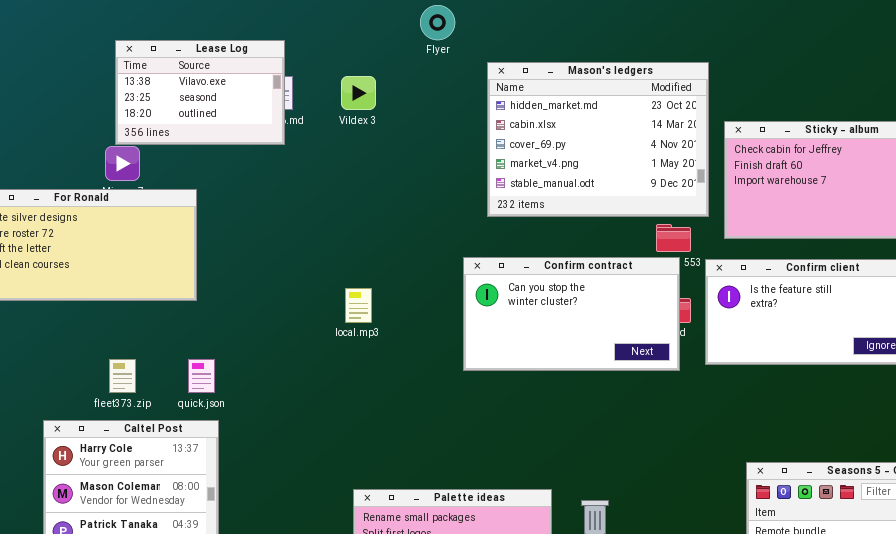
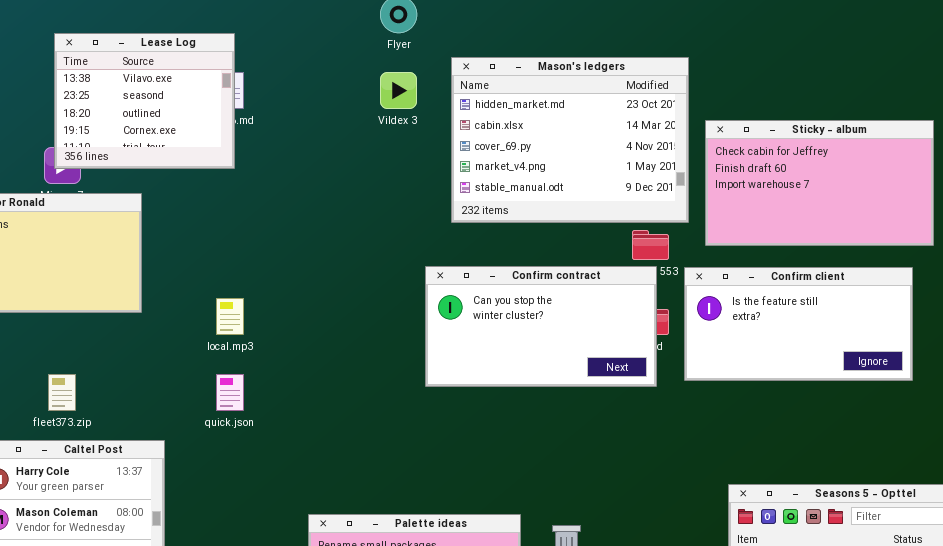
Lease Log: [115,40,285,145] -> [54,33,235,169], resized
Vildex 3: [341,76,376,110] -> [380,72,417,109], moved
local.mp3: [345,288,372,323] -> [216,298,244,335], moved
quick.json: [188,359,215,393] -> [216,374,244,411], moved

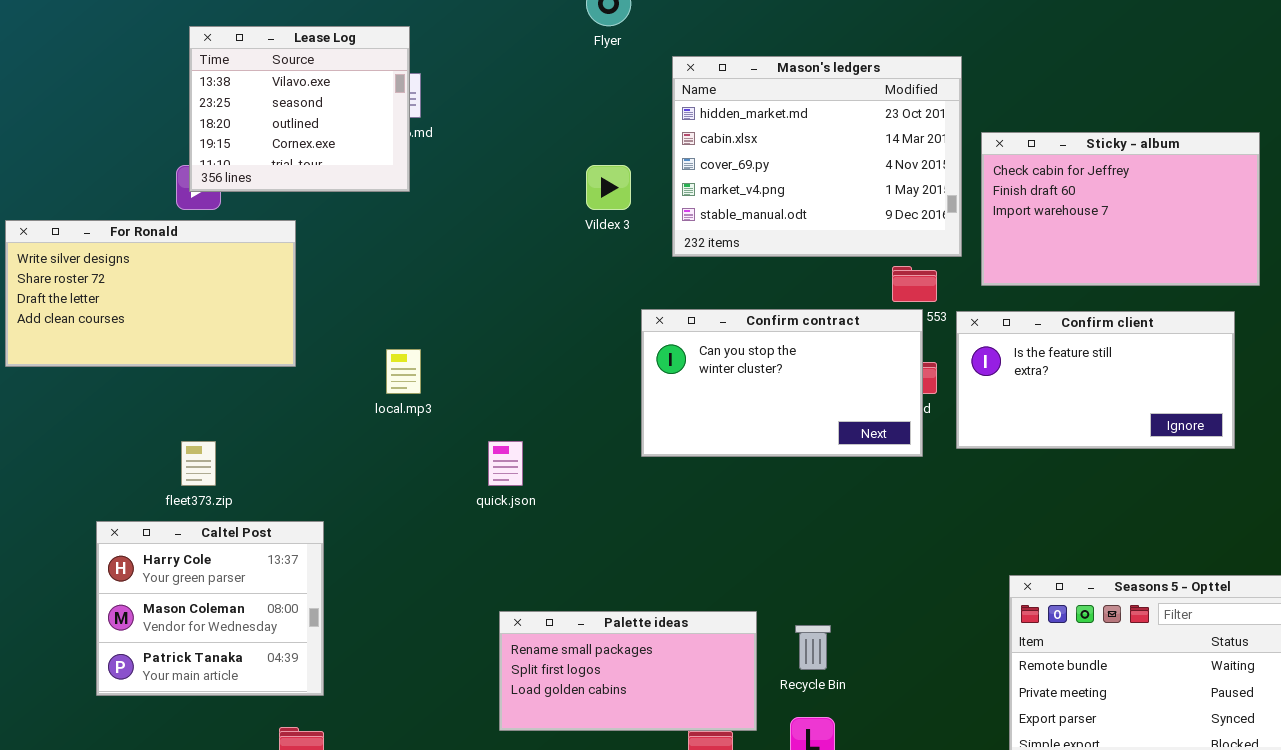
Vildex 3: [380,72,417,109] -> [586,165,631,210], moved
quick.json: [216,374,244,411] -> [488,441,523,486], moved

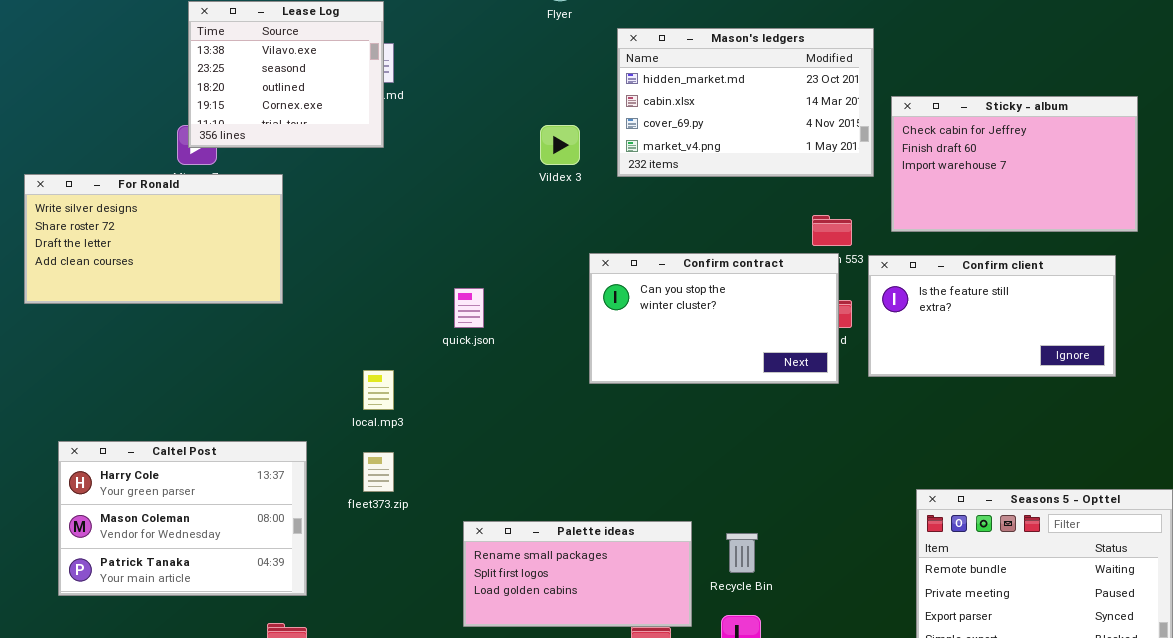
Mason's ledgers: [672,56,962,257] -> [617,28,874,177], resized
local.mp3: [386,349,421,394] -> [363,370,394,410], moved
fleet373.zip: [181,441,216,486] -> [363,452,394,492], moved
quick.json: [488,441,523,486] -> [454,288,484,328], moved
Caltel Post: [96,521,324,696] -> [58,441,307,596], resized

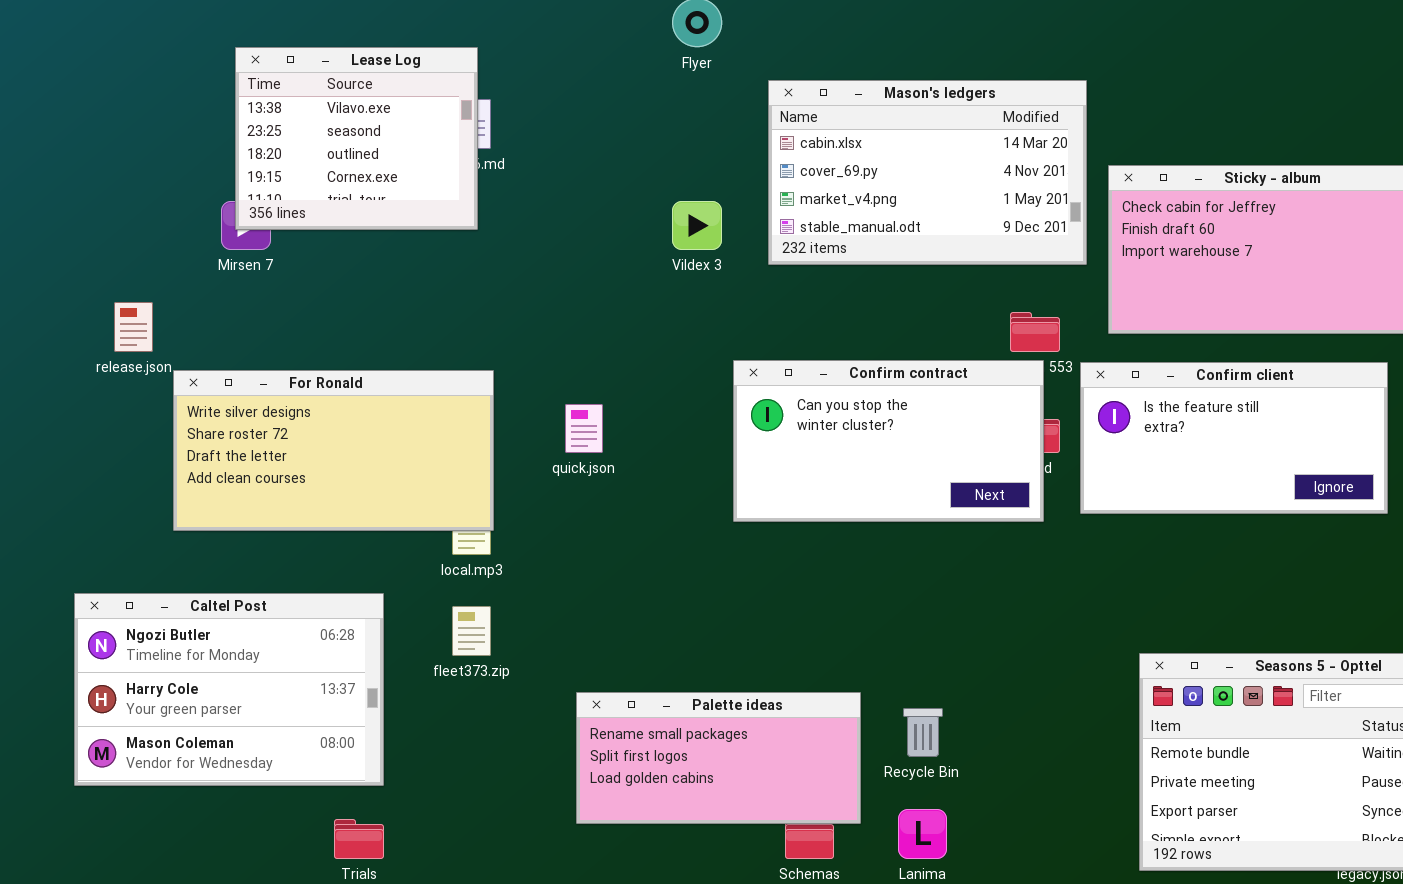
Mason's ledgers: [617,28,874,177] -> [768,80,1087,265], scrolled down 1 row
For Ronald: [24,174,283,304] -> [173,370,494,531], moved
Caltel Post: [58,441,307,596] -> [74,593,384,786], scrolled up 1 row

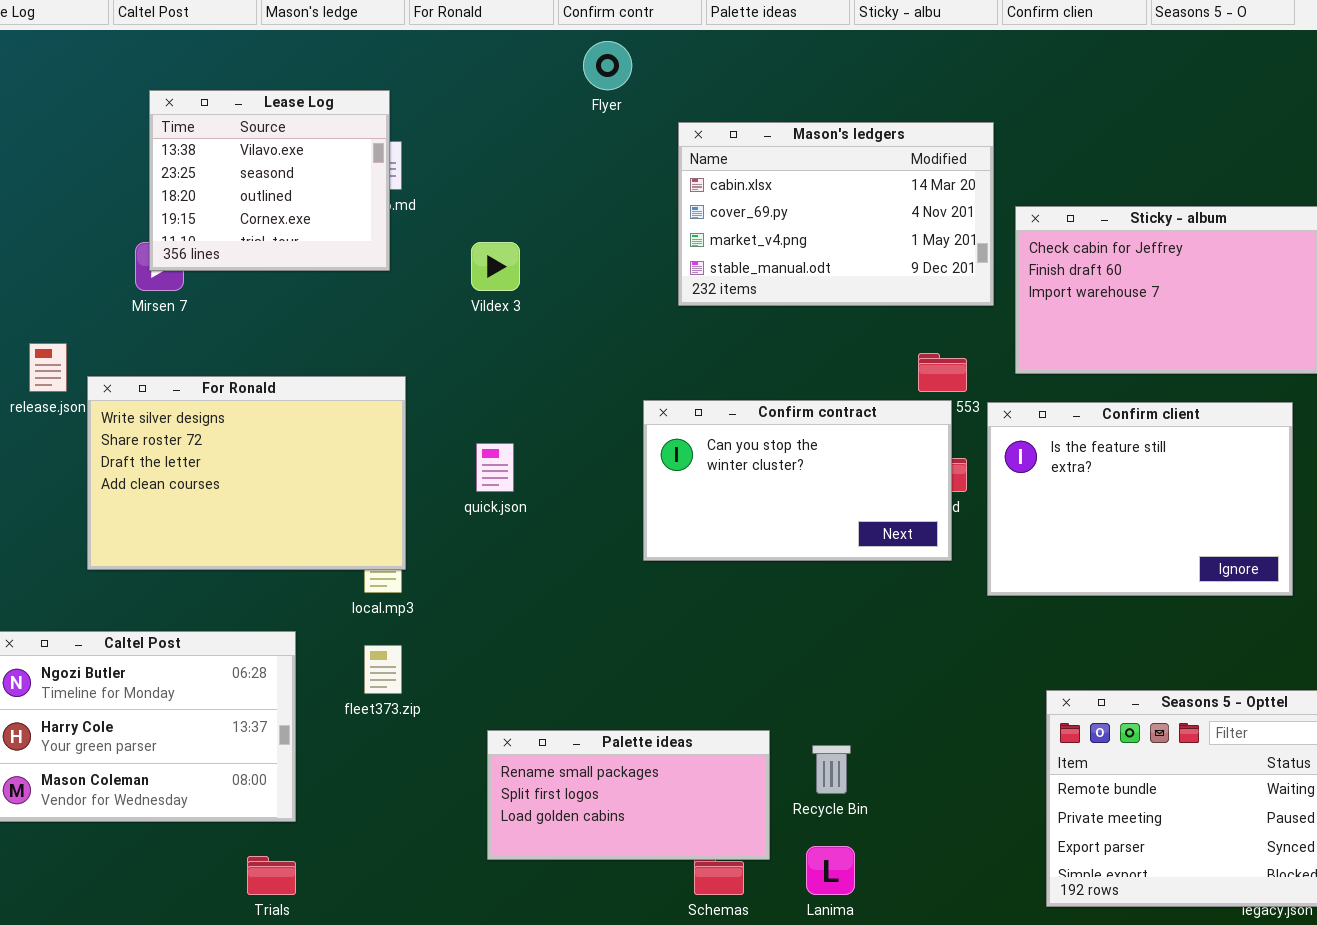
Vildex 3: [672,201,722,250] -> [471,242,520,291], moved
Confirm client: [1080,362,1388,514] -> [987,402,1293,596], resized
For Ronald: [173,370,494,531] -> [87,376,406,570], resized

